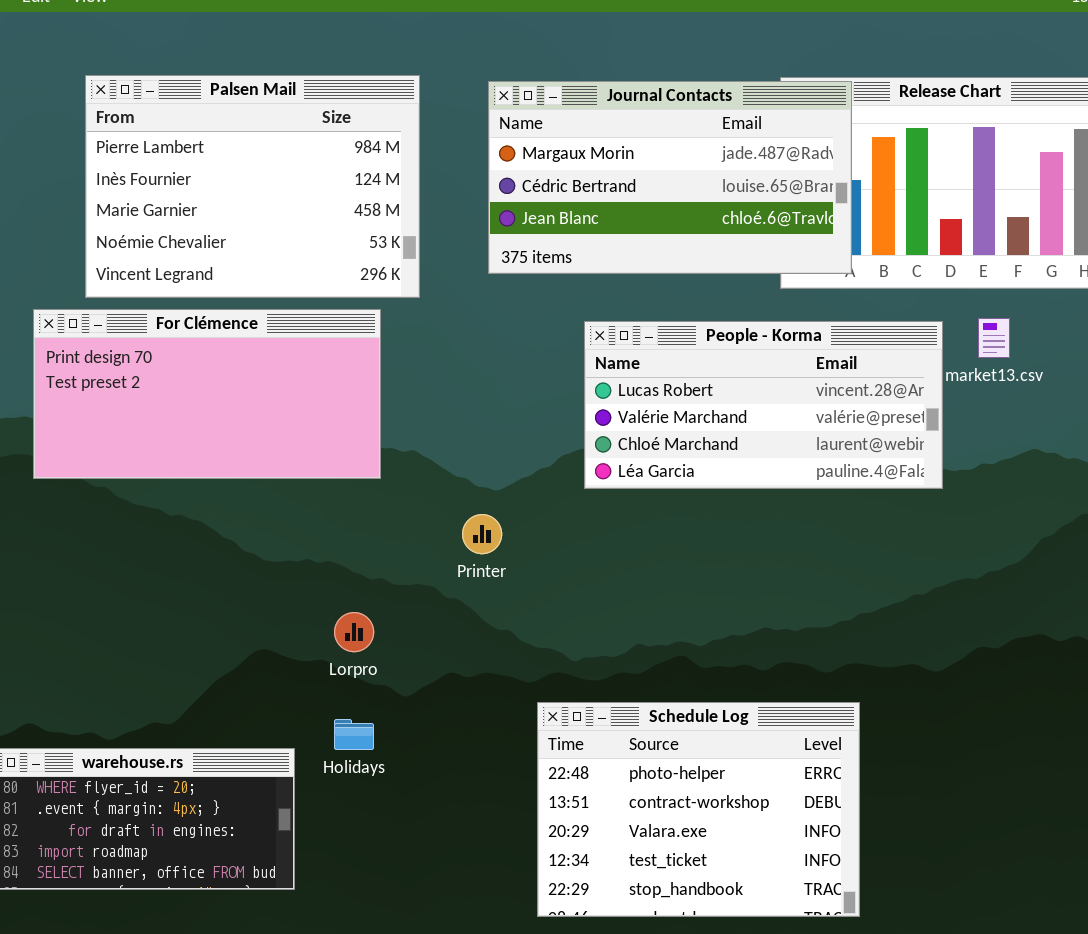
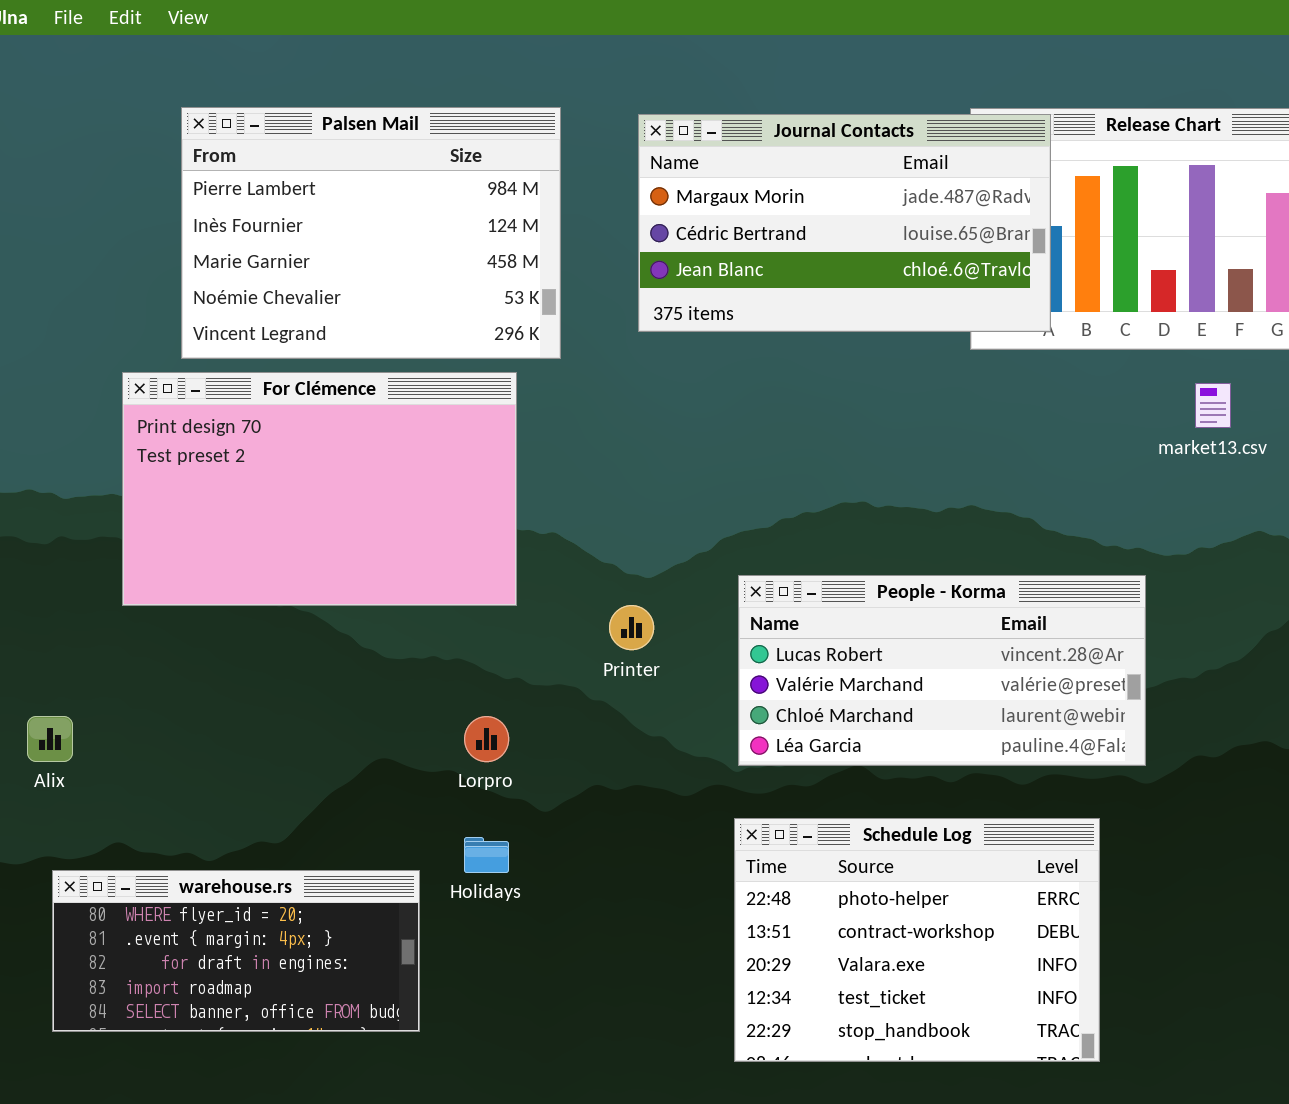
For Clémence: [33,309,381,479] -> [122,372,517,606], resized
People - Korma: [584,321,943,489] -> [738,575,1146,766], moved
Schedule Log: [537,702,860,917] -> [734,818,1100,1062], moved

